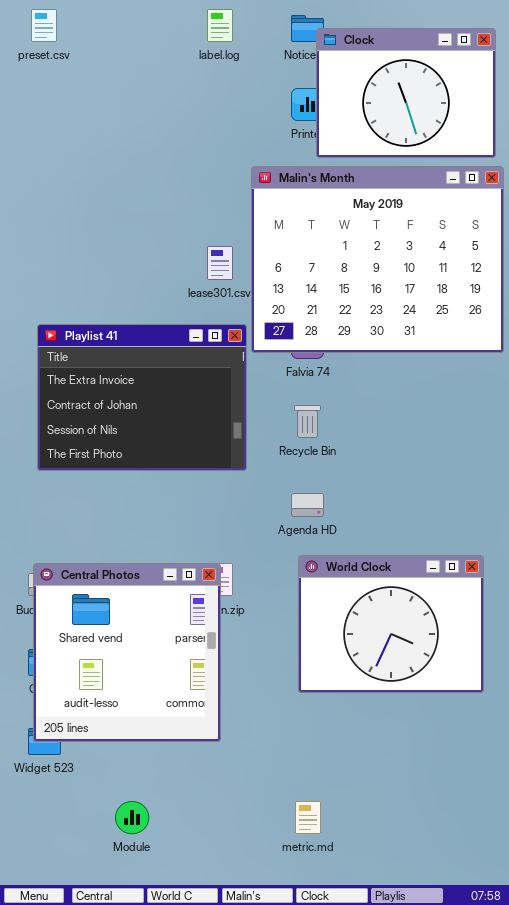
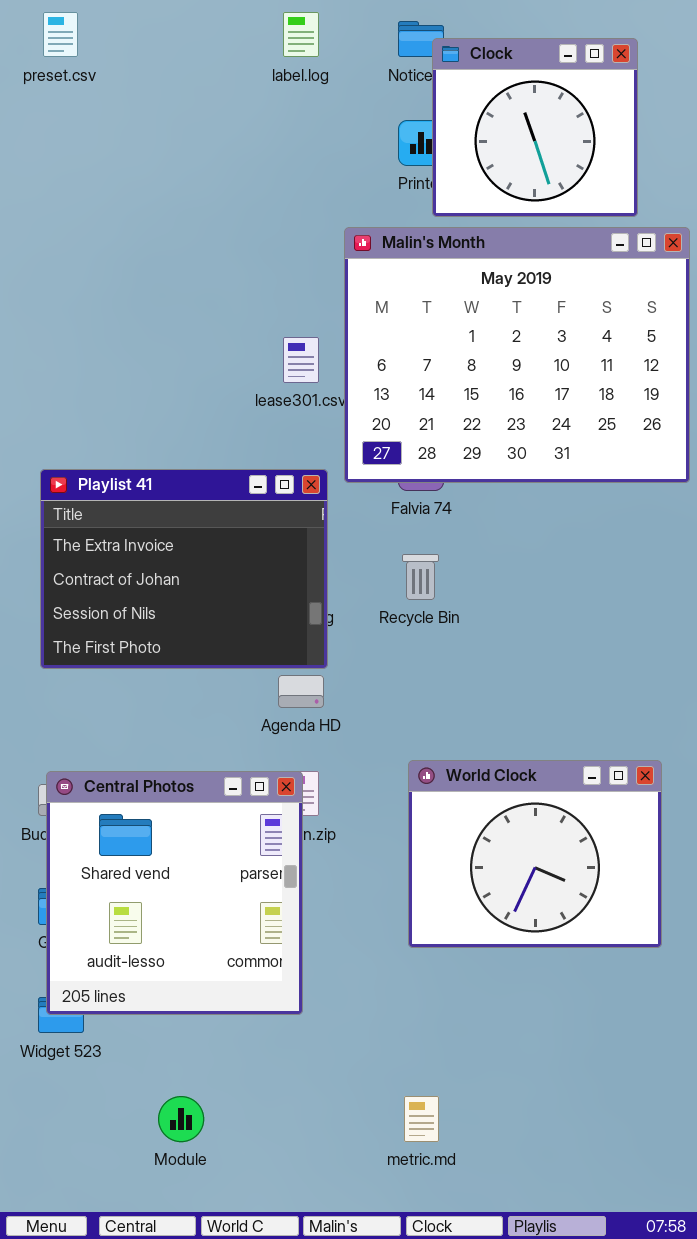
Clock: [316,28,496,158] -> [432,38,638,217], resized
Playlist 41: [37,324,247,471] -> [40,469,328,669], moved
Agenda HD: [291,493,324,517] -> [278,675,324,708], moved

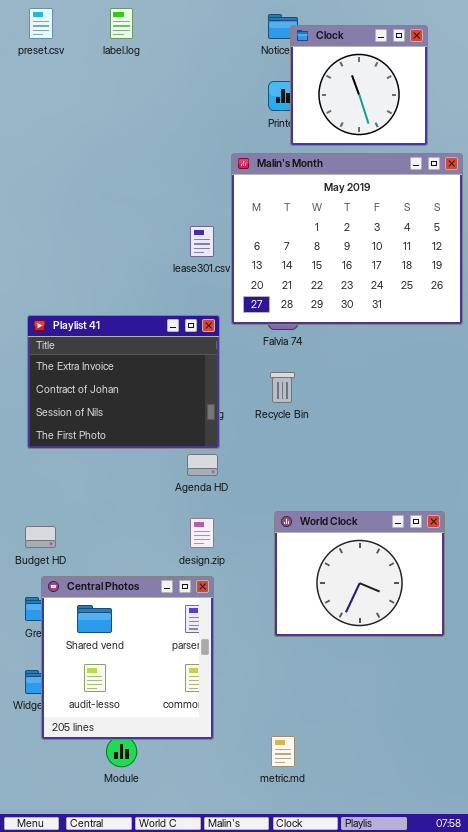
label.log: [283,12,319,57] -> [110,8,133,39], moved
Central Photos: [46,771,303,1015] -> [41,576,214,740], moved

